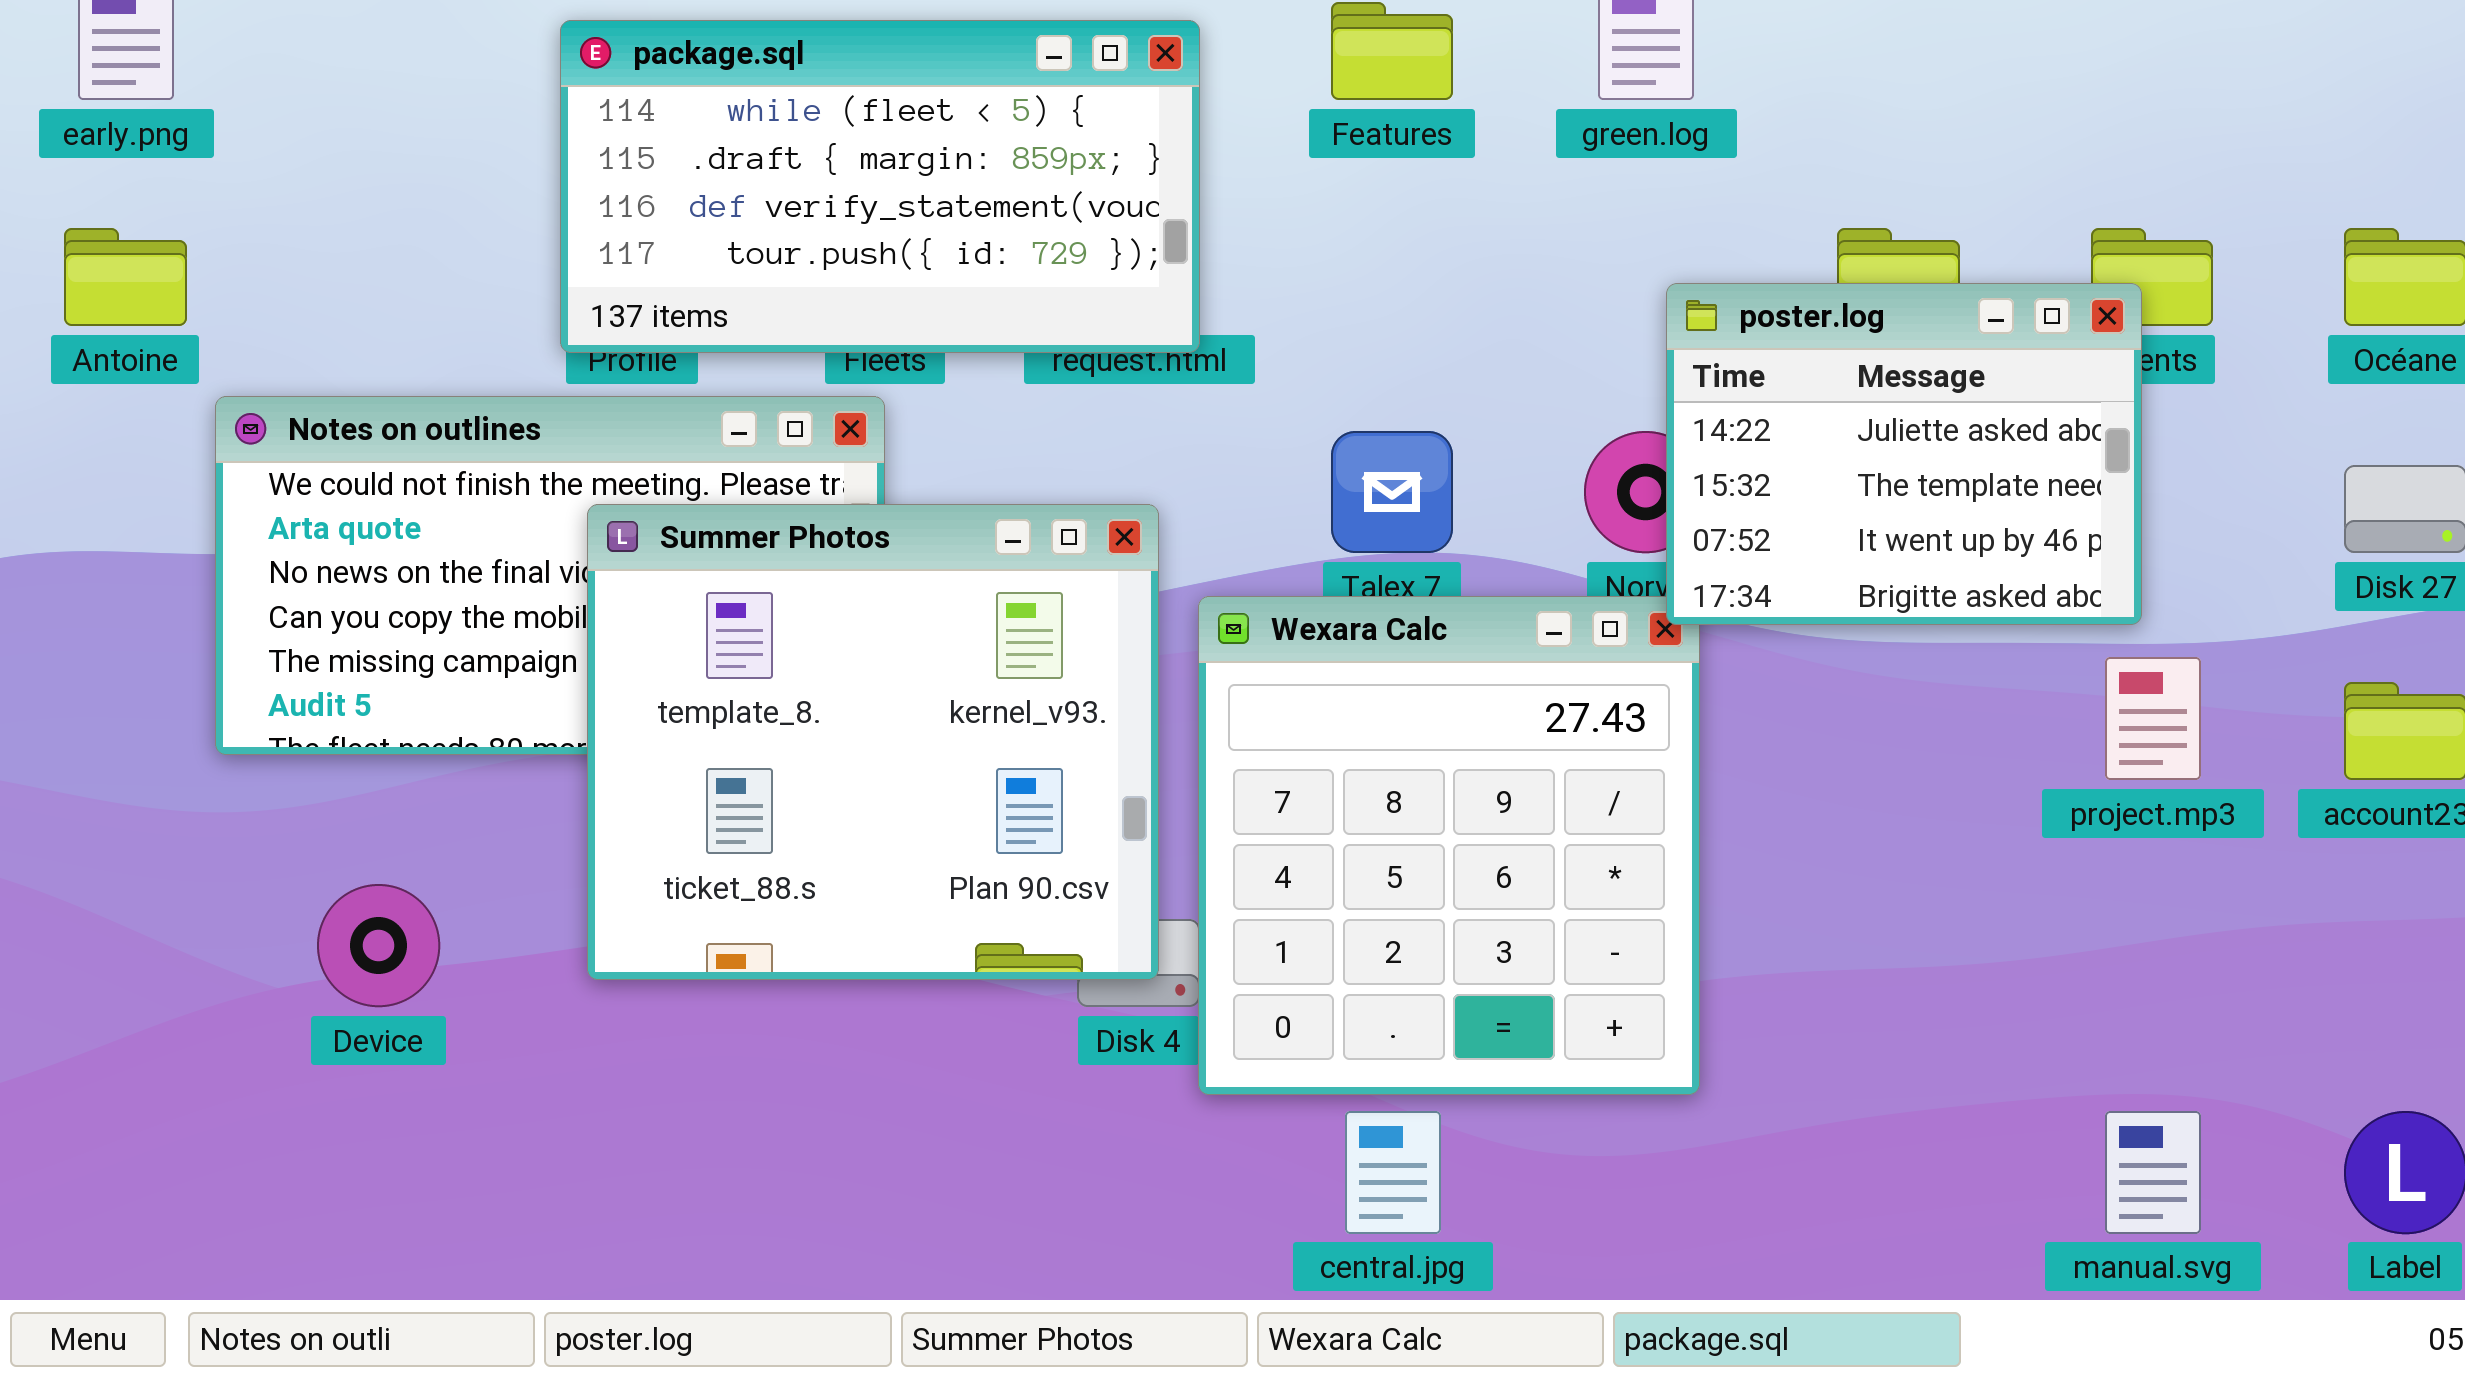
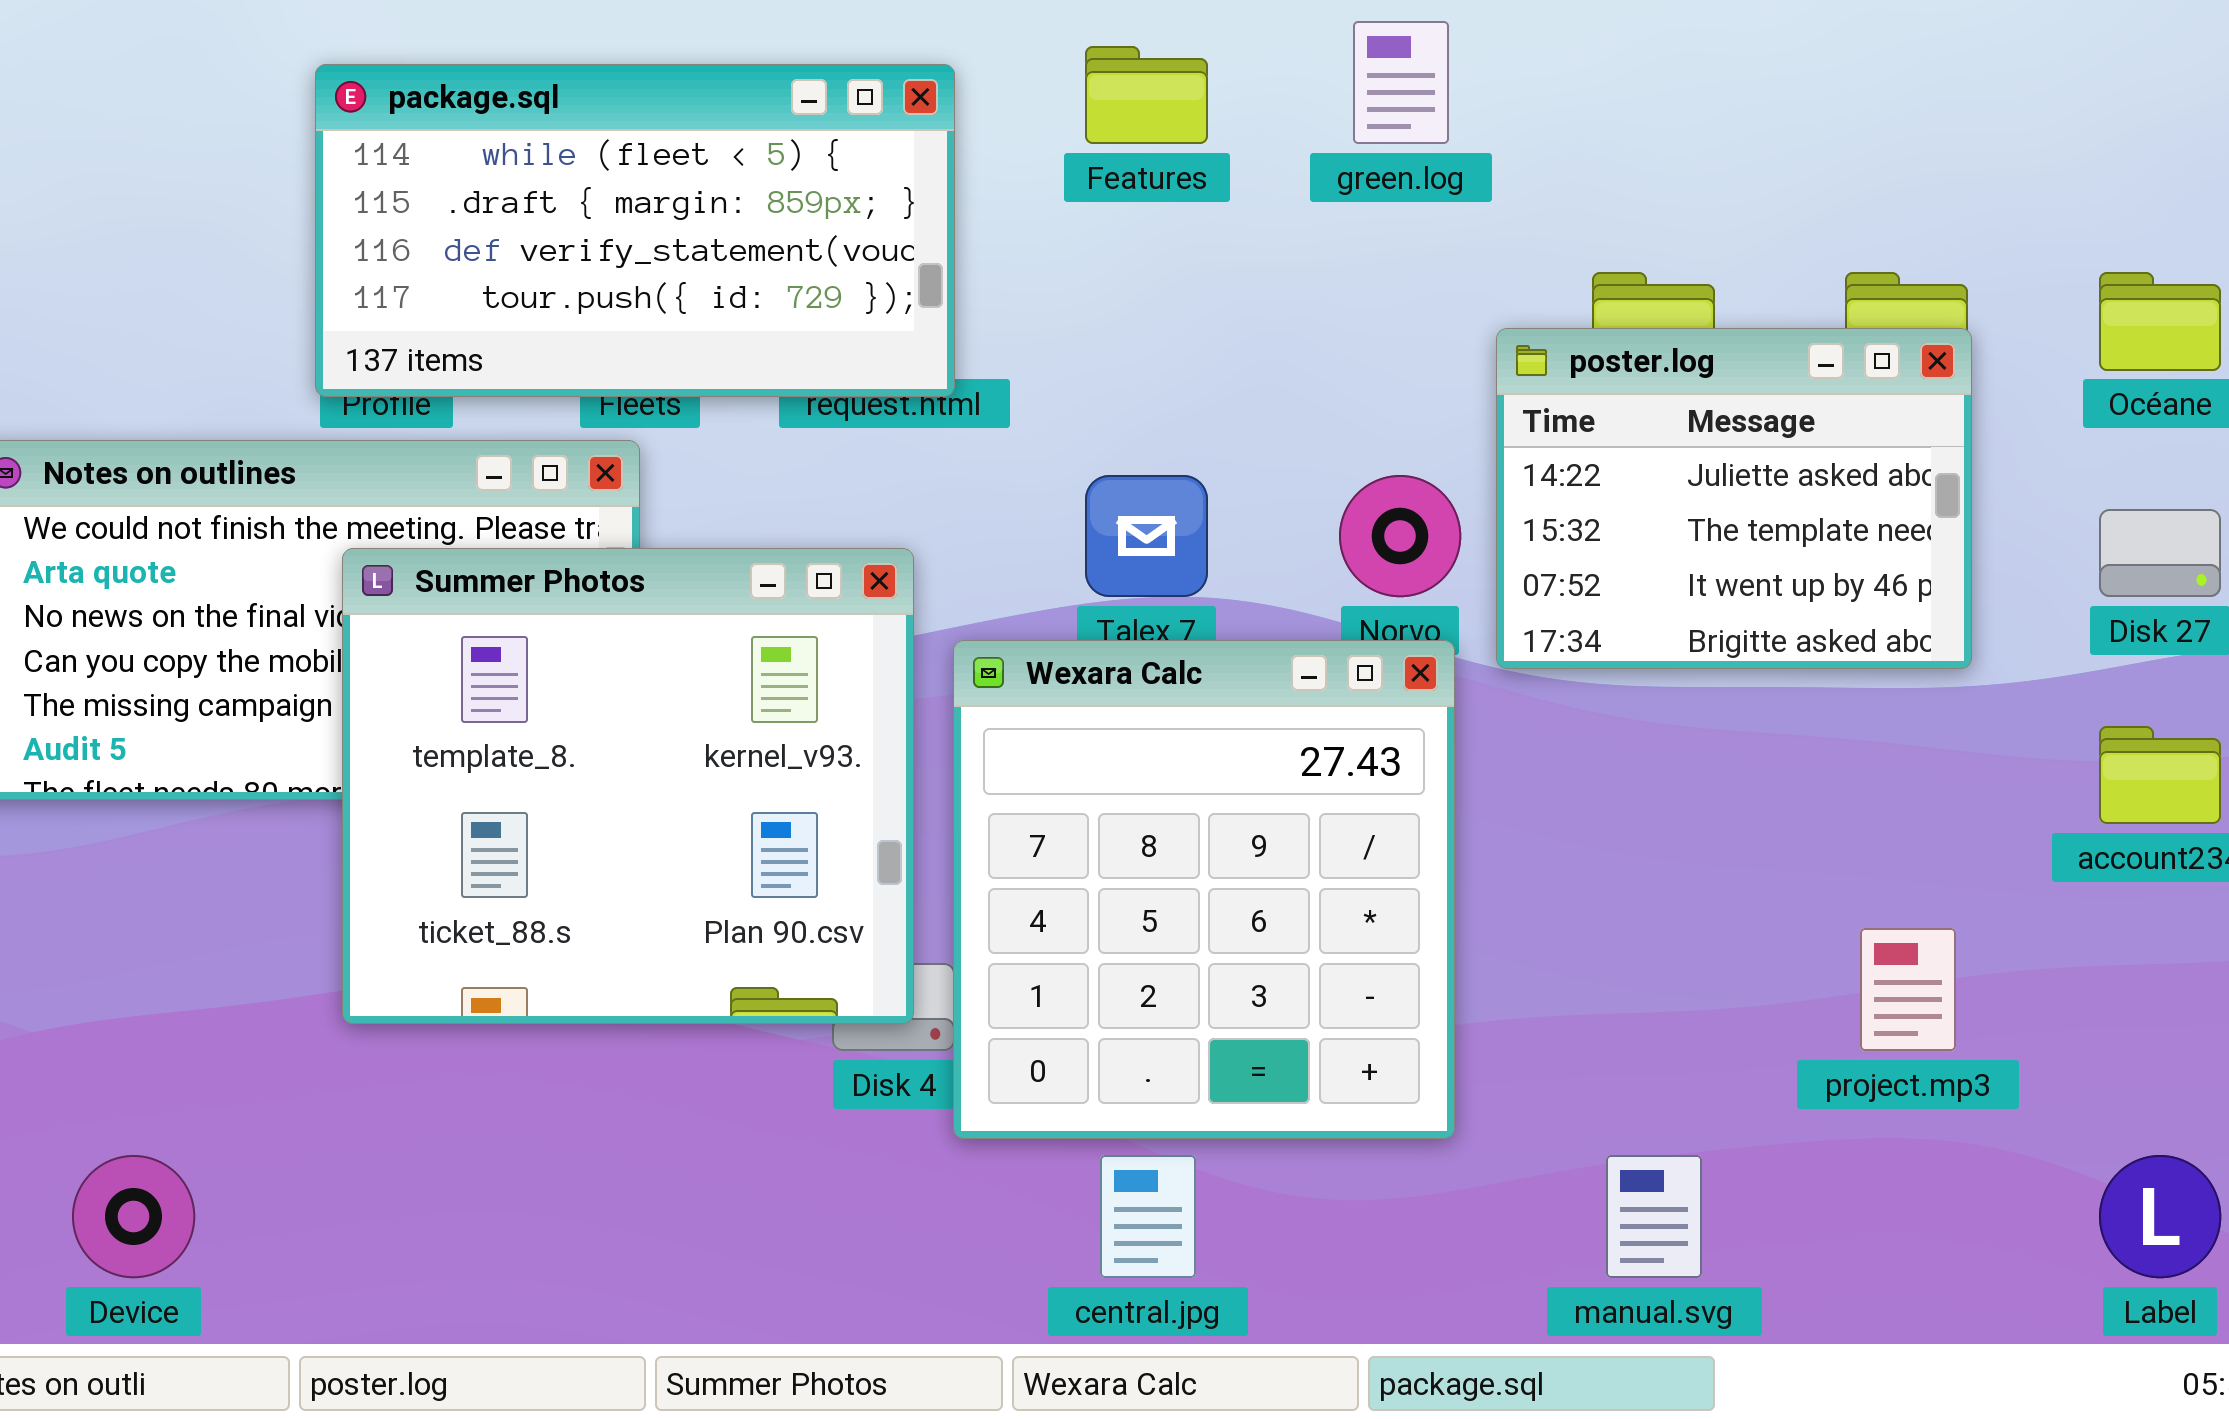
poster.log: [1666,283,2142,625] -> [1496,328,1972,669], moved
project.mp3: [2105,657,2201,780] -> [1860,928,1956,1051], moved
Device: [317,884,440,1007] -> [72,1155,195,1278], moved
manual.svg: [2105,1111,2201,1234] -> [1606,1155,1702,1278], moved

